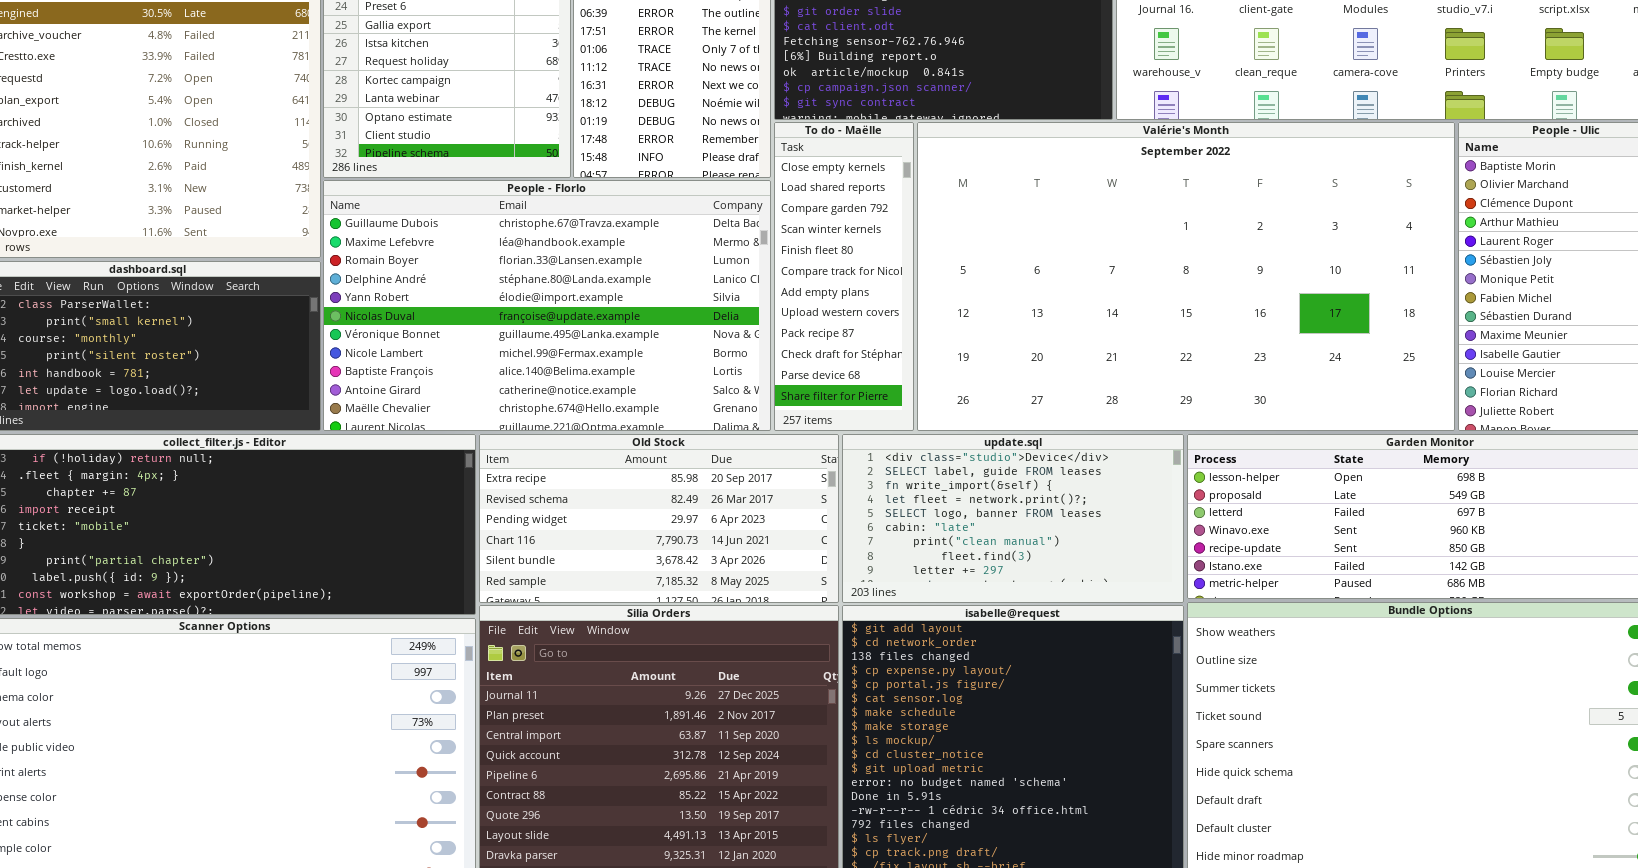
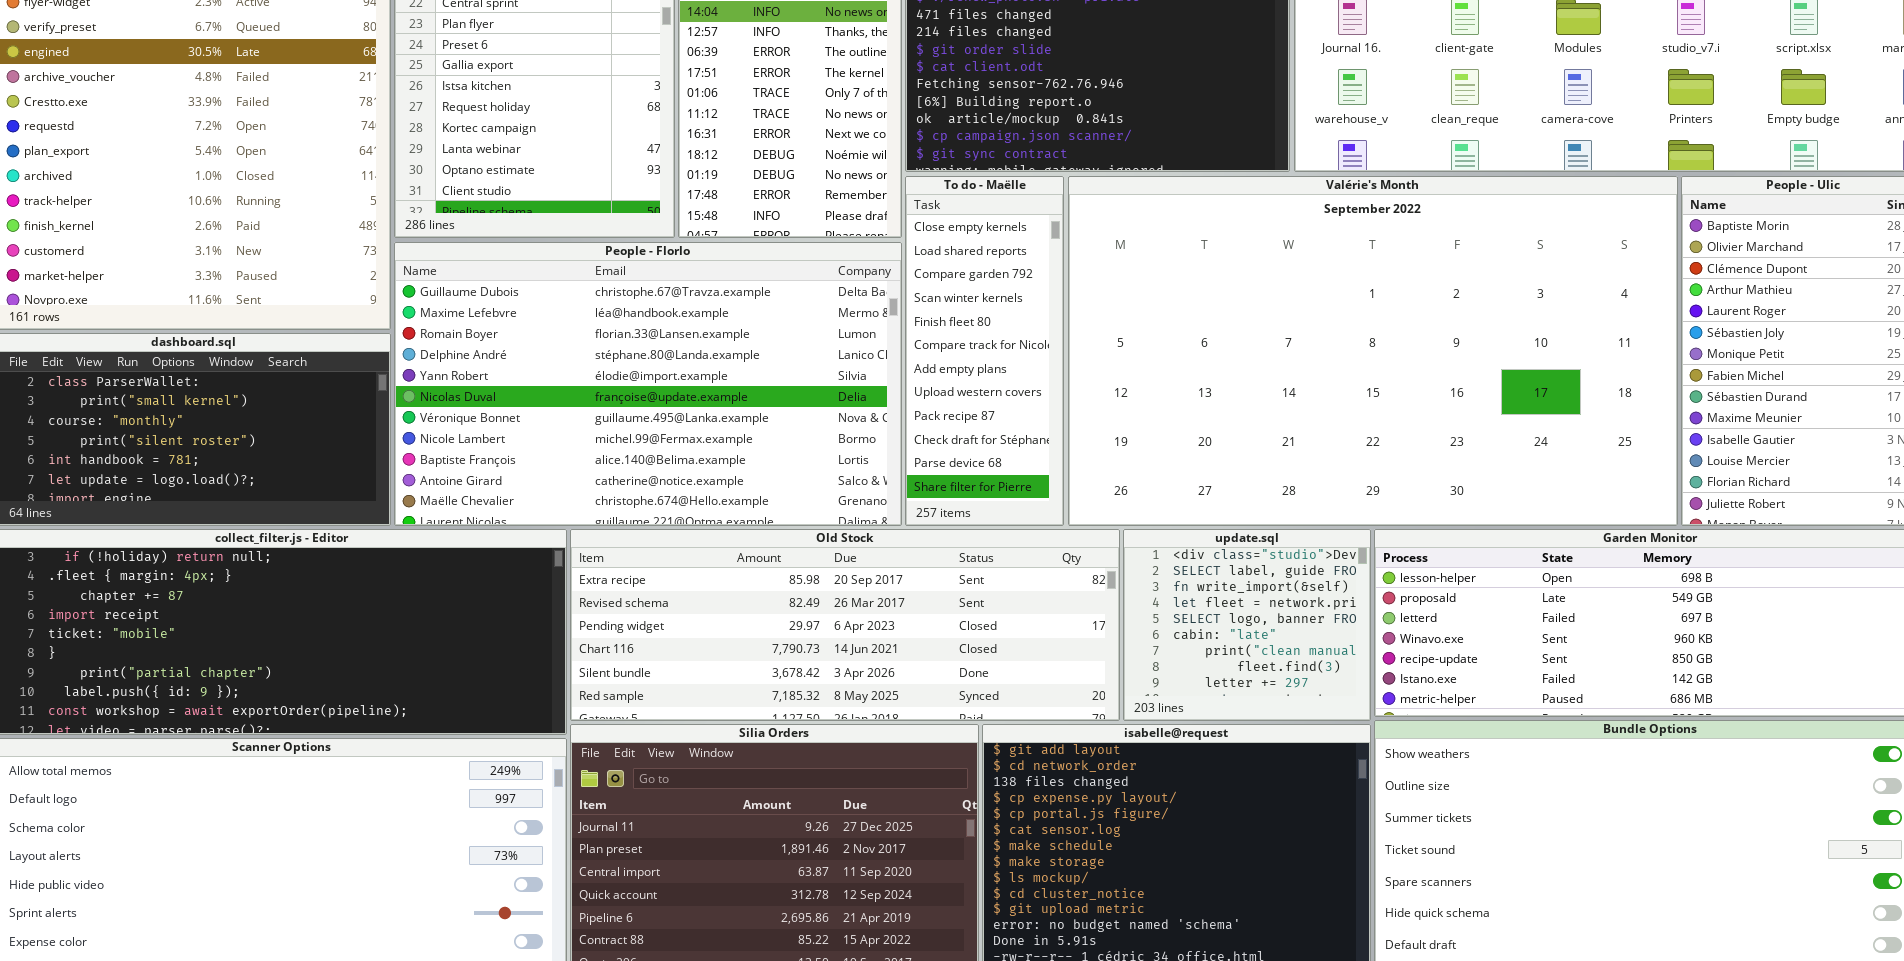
Old Stock: [479,434,839,603] -> [570,529,1120,721], resized
update.sql: [842,434,1184,603] -> [1123,529,1371,721], resized

